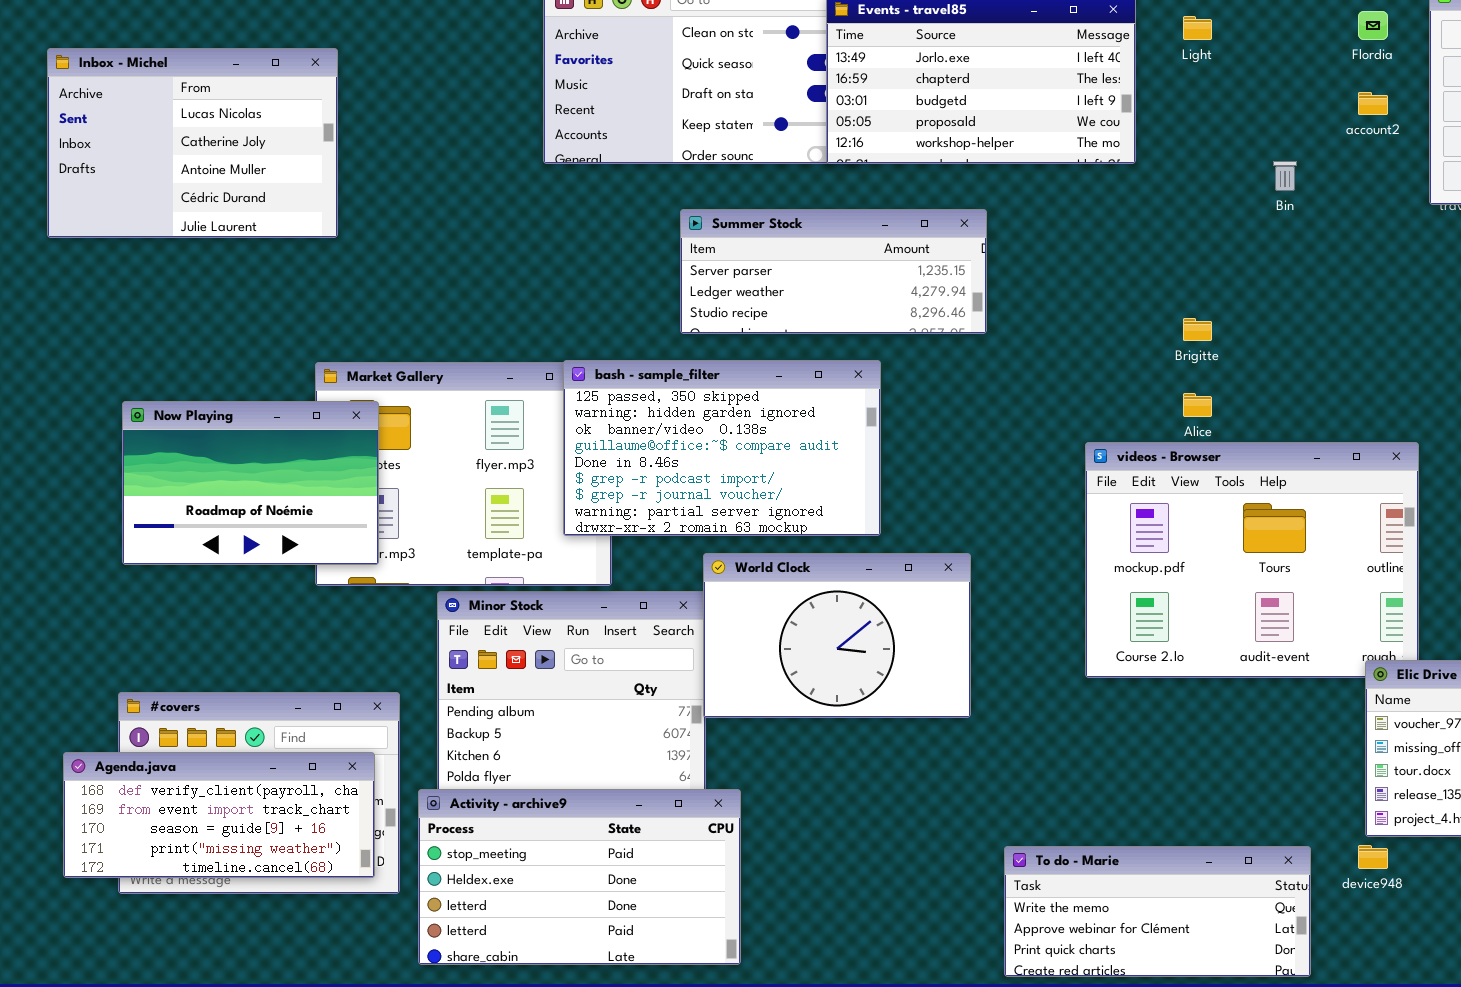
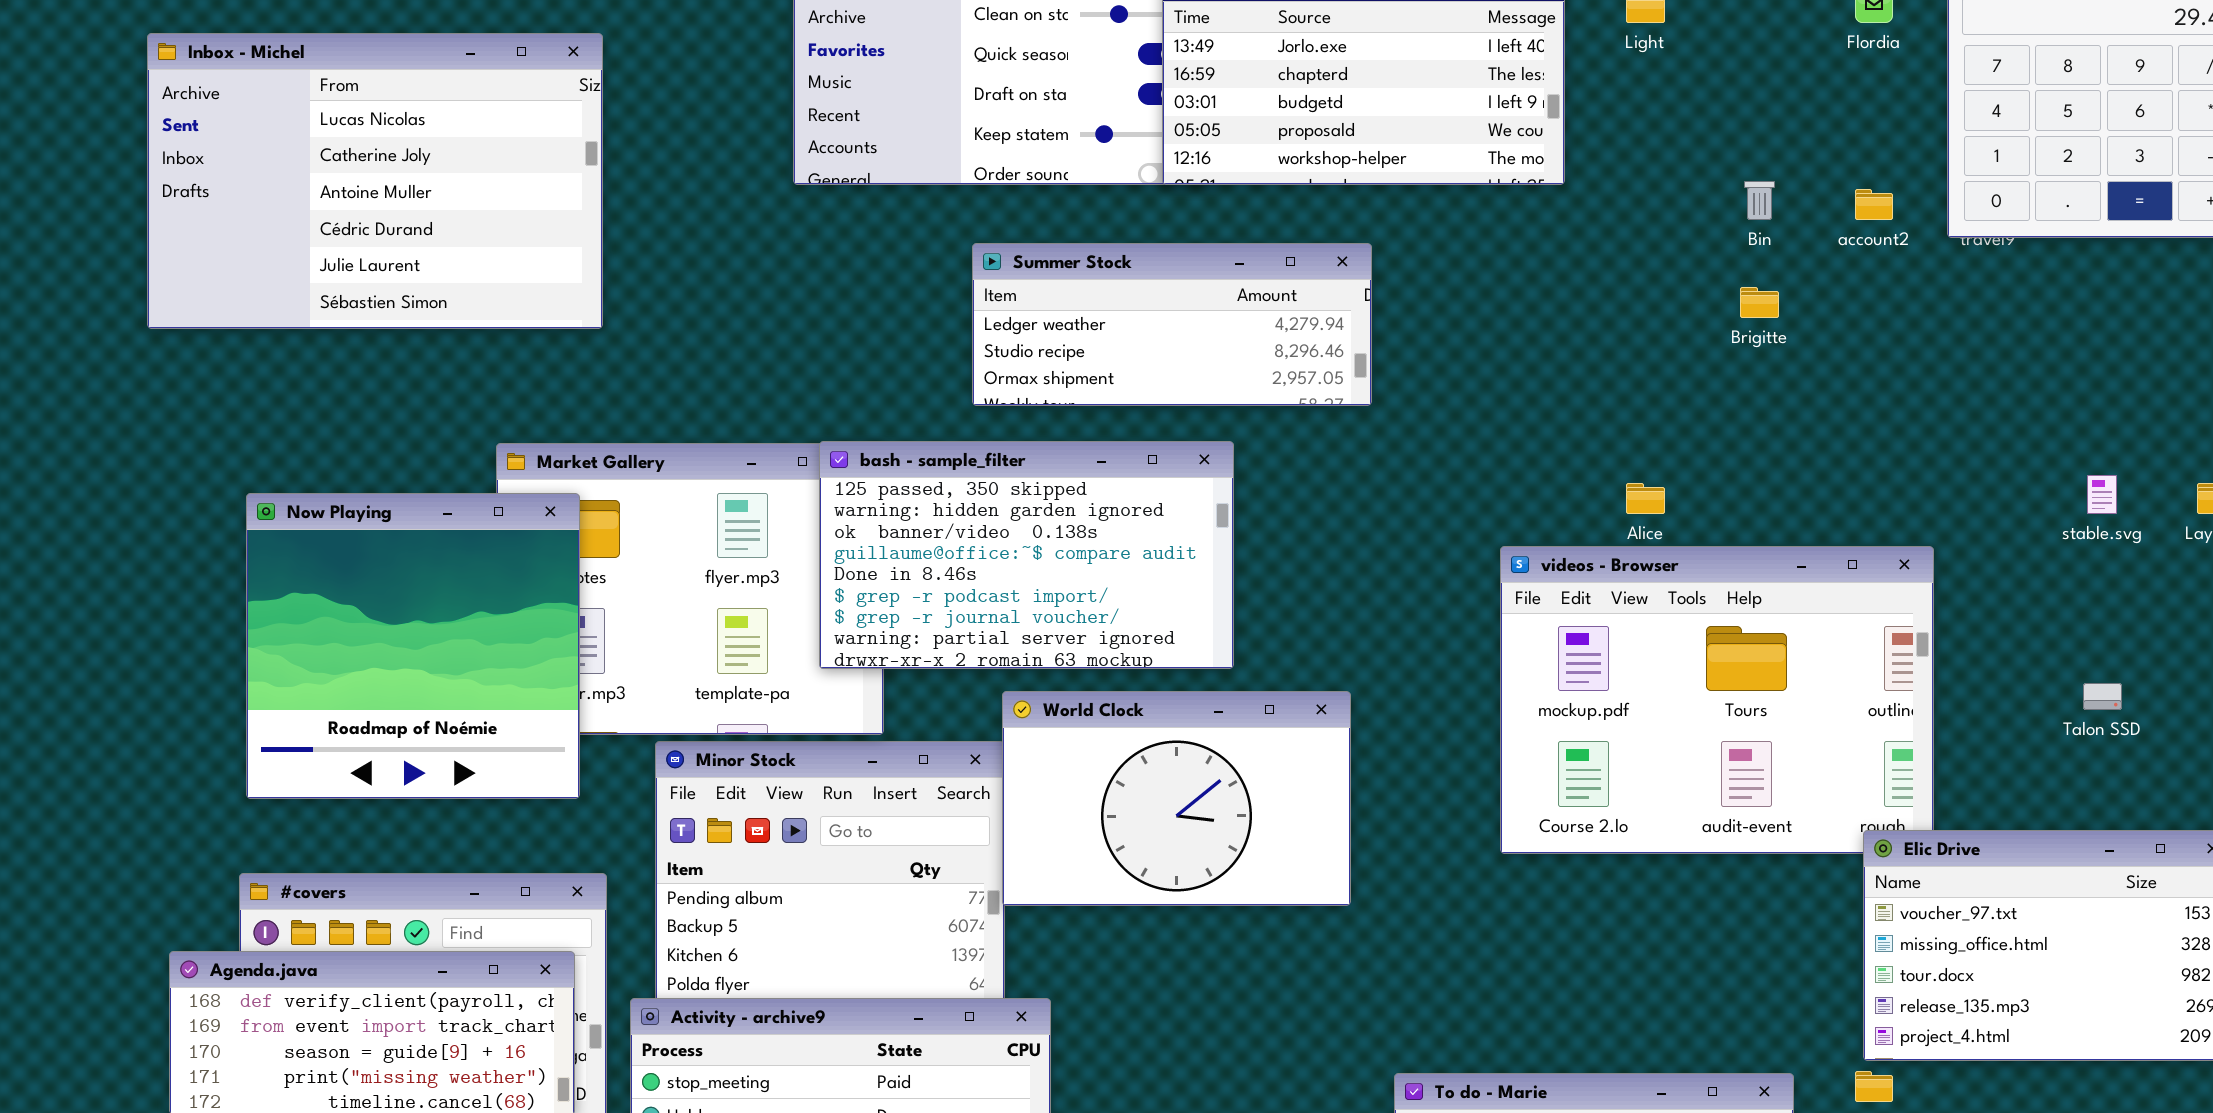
Inbox - Michel: [47,48,338,238] -> [147,33,603,329], resized
account2: [1358,92,1388,115] -> [1855,189,1893,220], moved
Summer Stock: [680,209,987,334] -> [972,243,1372,406], scrolled down 1 row
Brigitte: [1183,318,1212,341] -> [1740,287,1779,318], moved
Now Playing: [122,401,379,565] -> [246,493,580,799], resized

